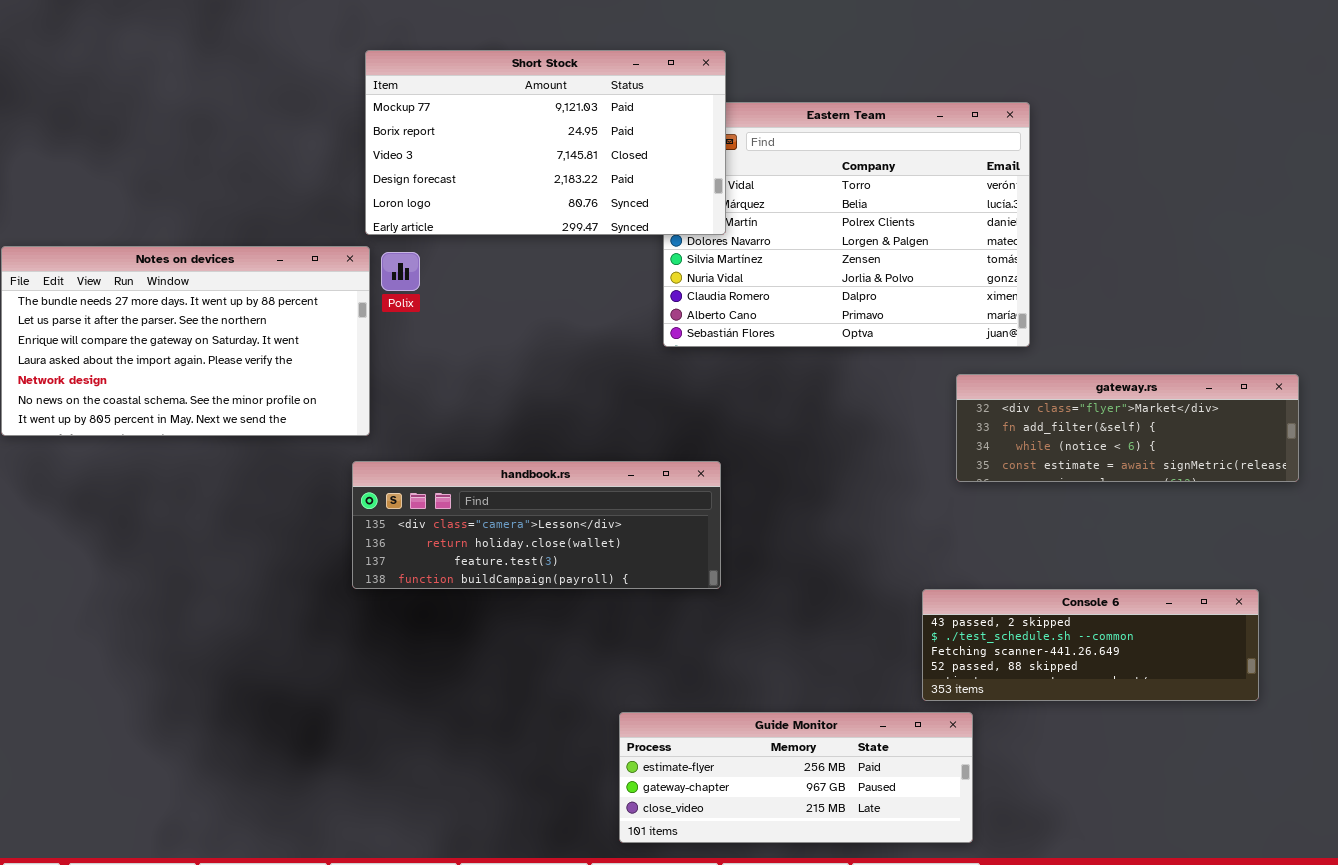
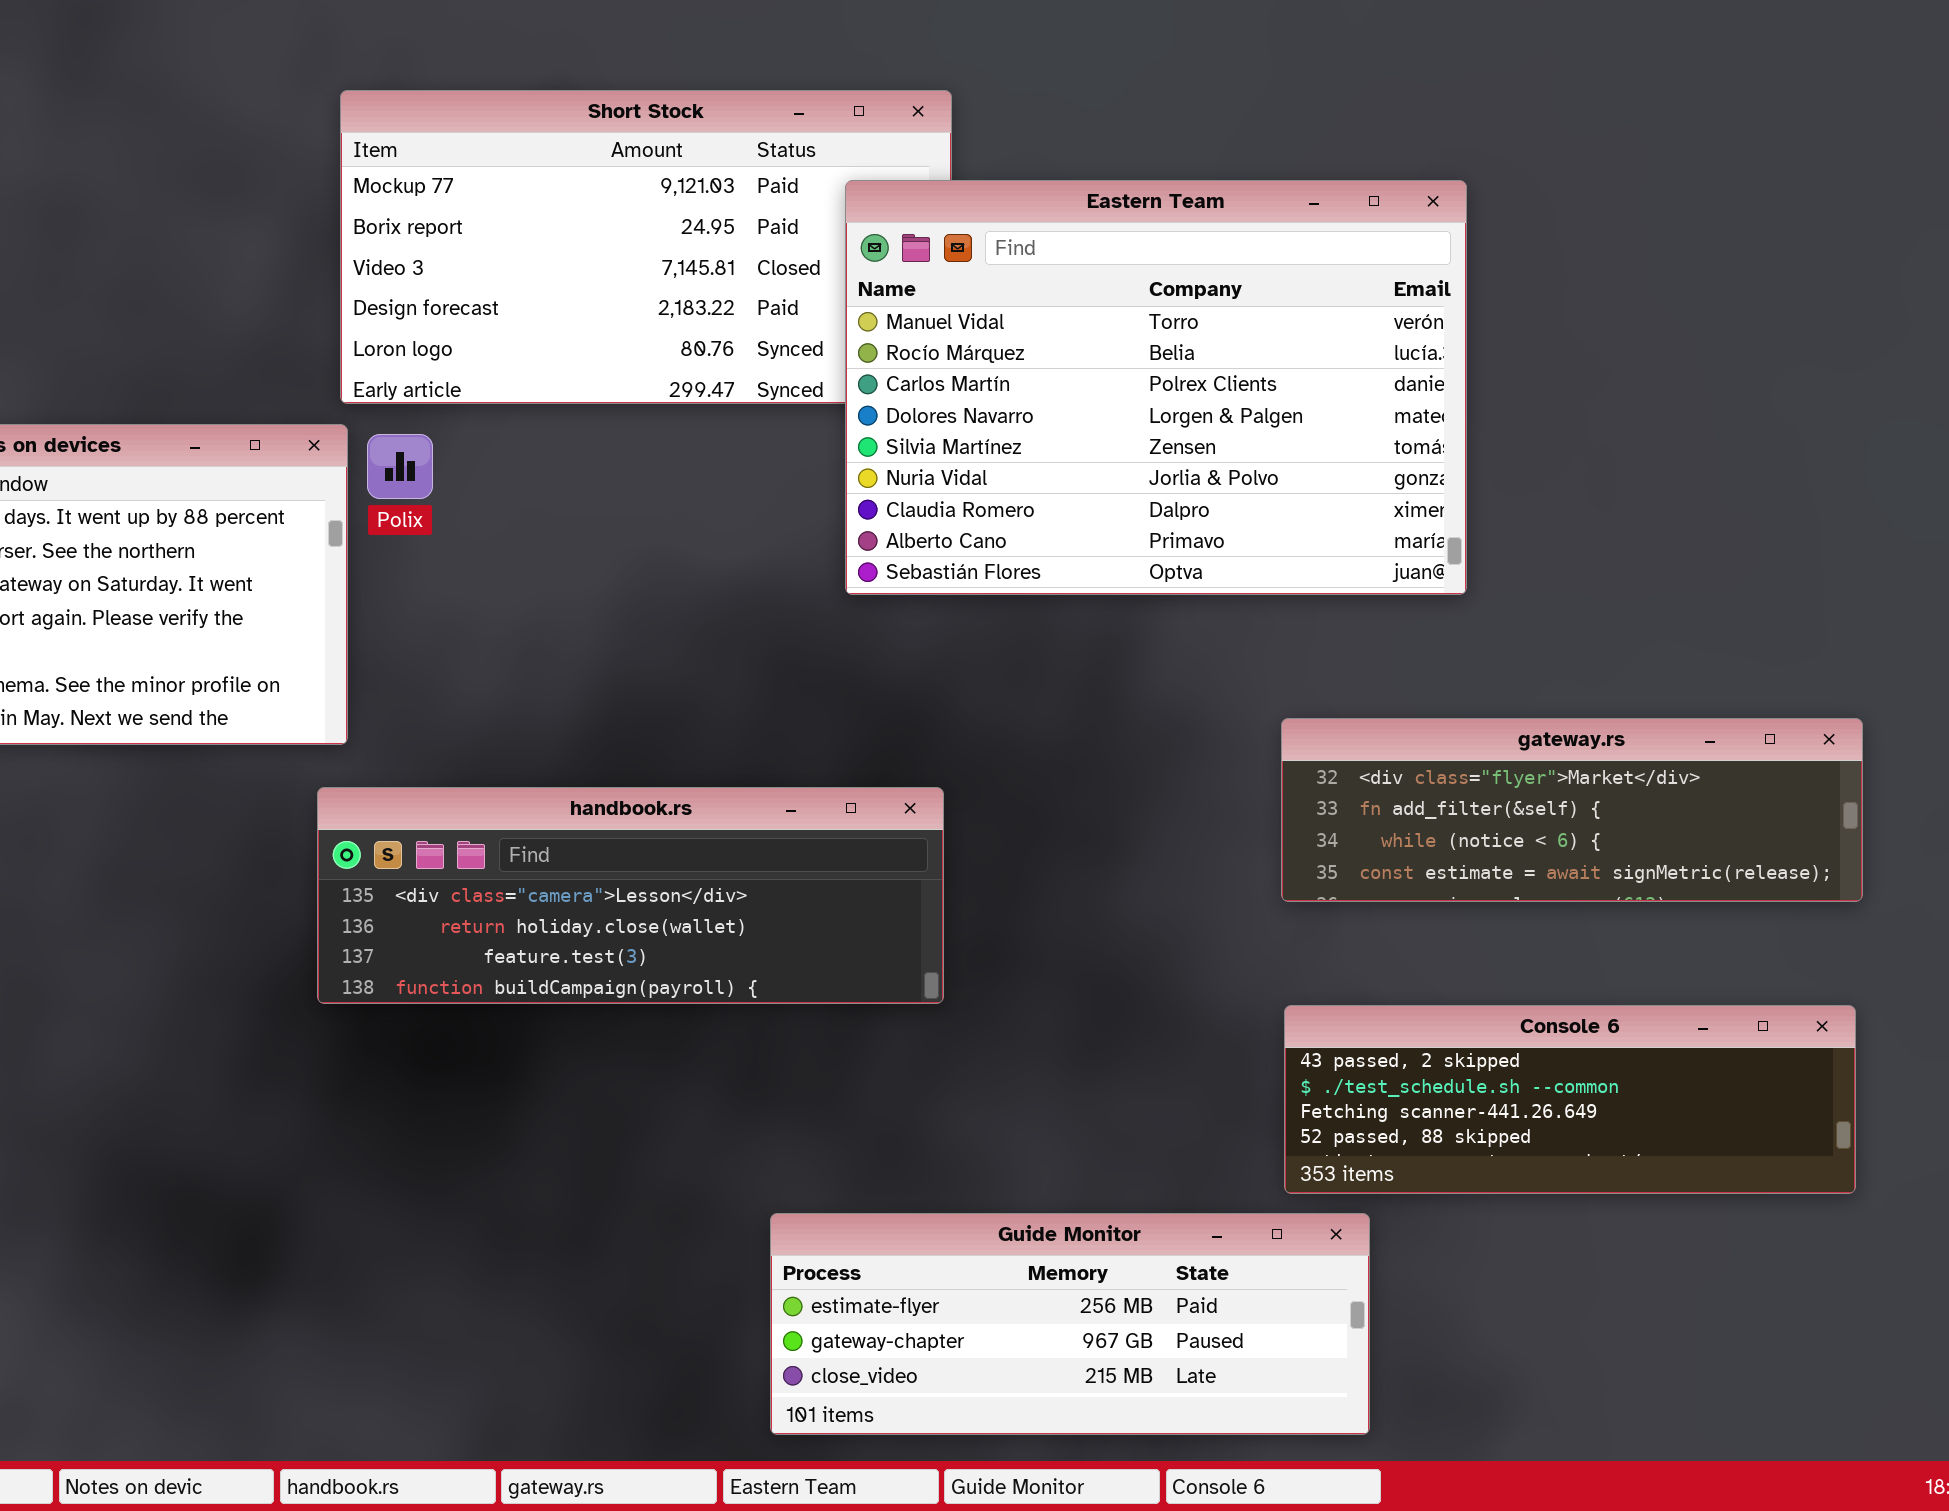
Eastern Team: [663,102,1030,347] -> [845,180,1467,595], raised
gateway.rs: [956,374,1299,482] -> [1281,718,1863,902], moved

